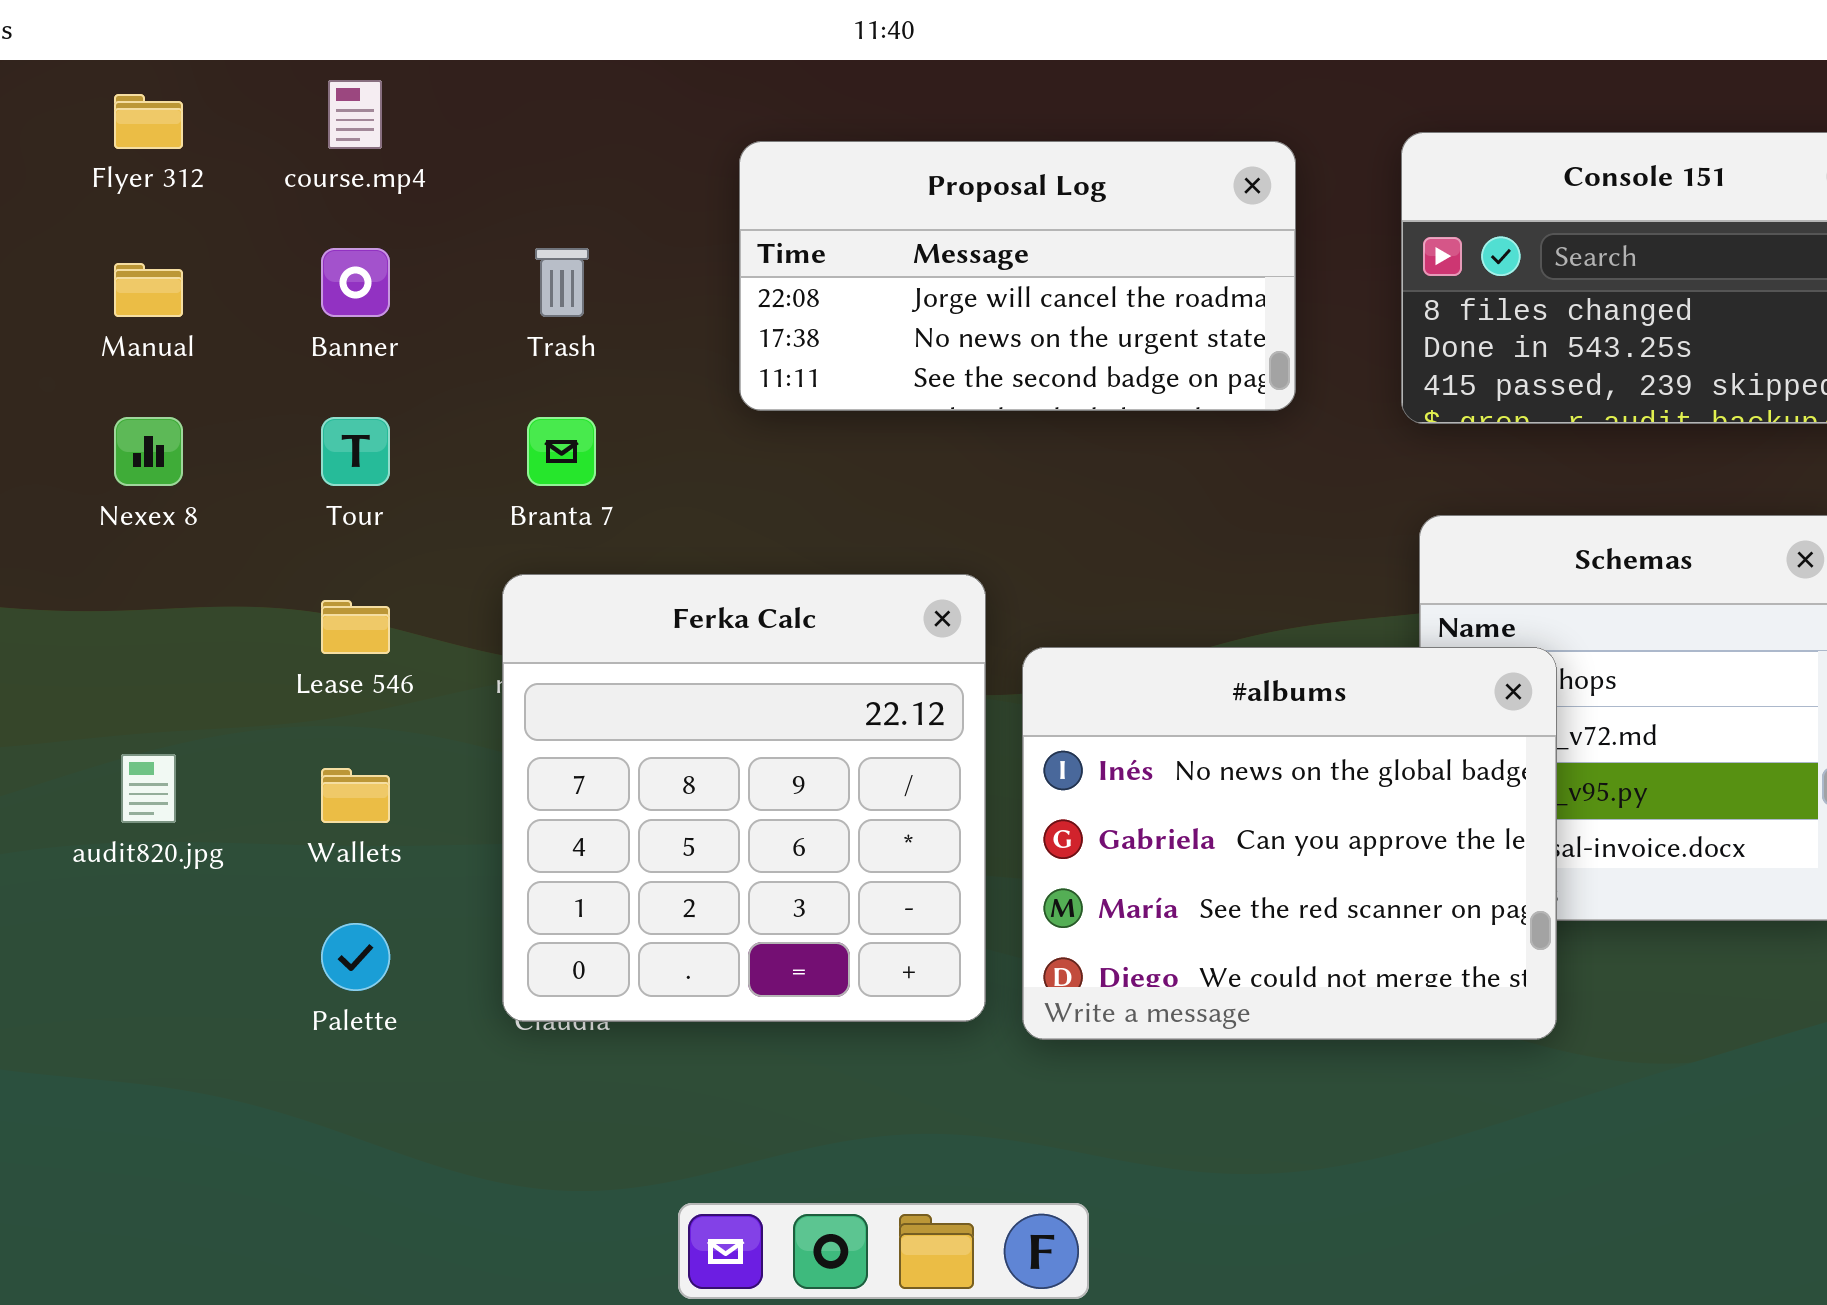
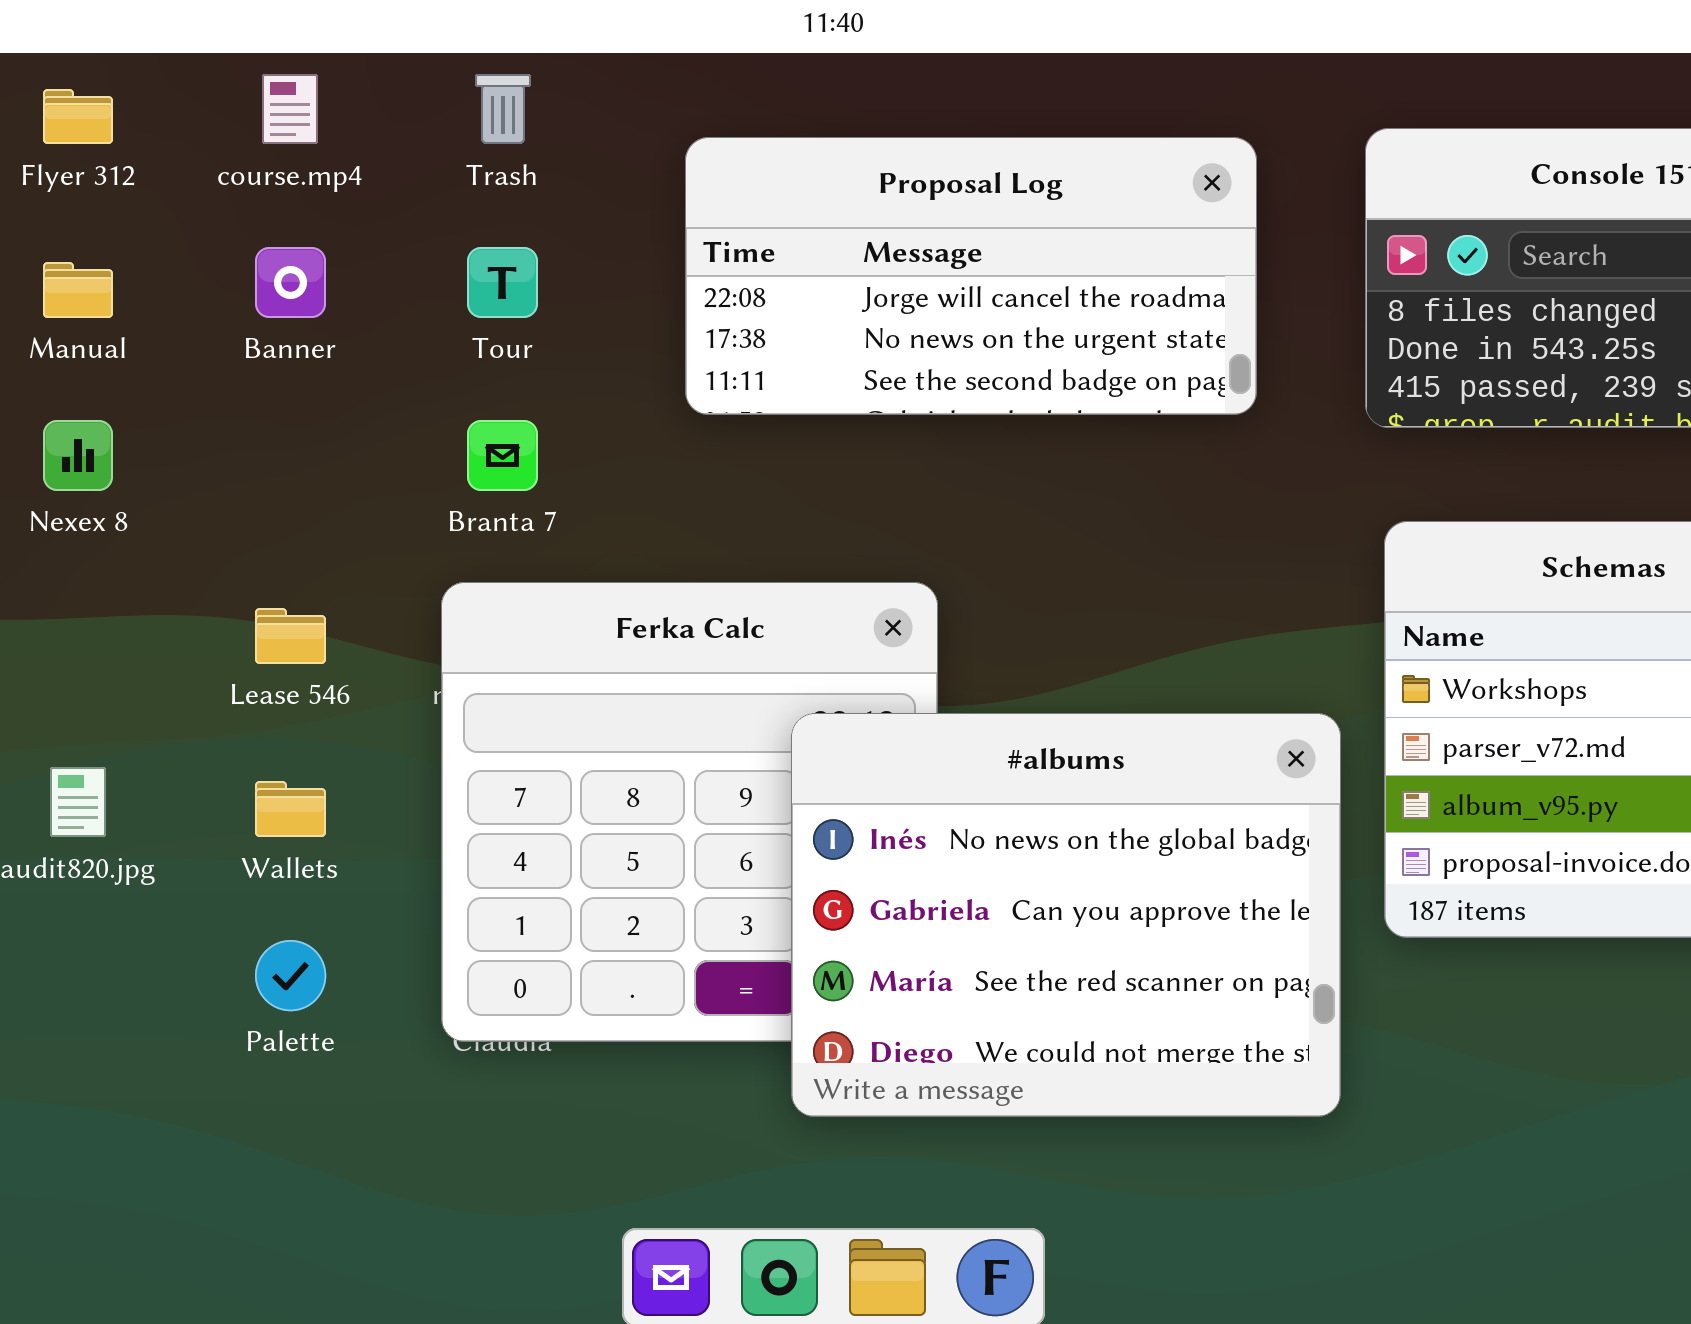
Trash: [535,248,589,317] -> [475,74,531,144], moved
Tour: [321,417,390,486] -> [467,247,538,318], moved
#albums: [1022,647,1557,1040] -> [791,713,1341,1117], moved

